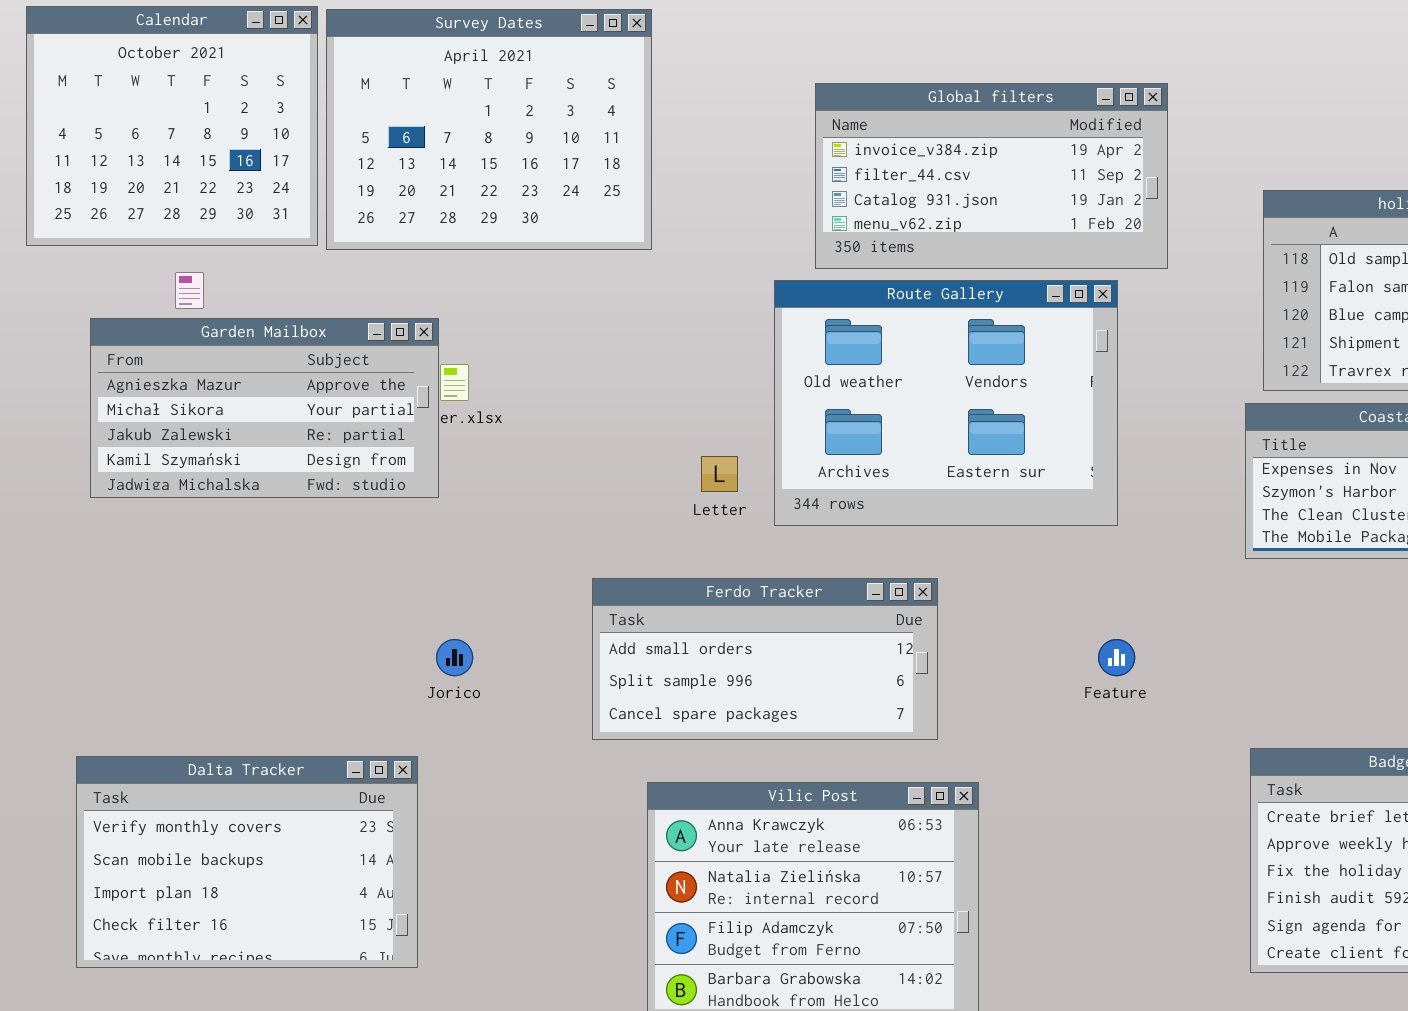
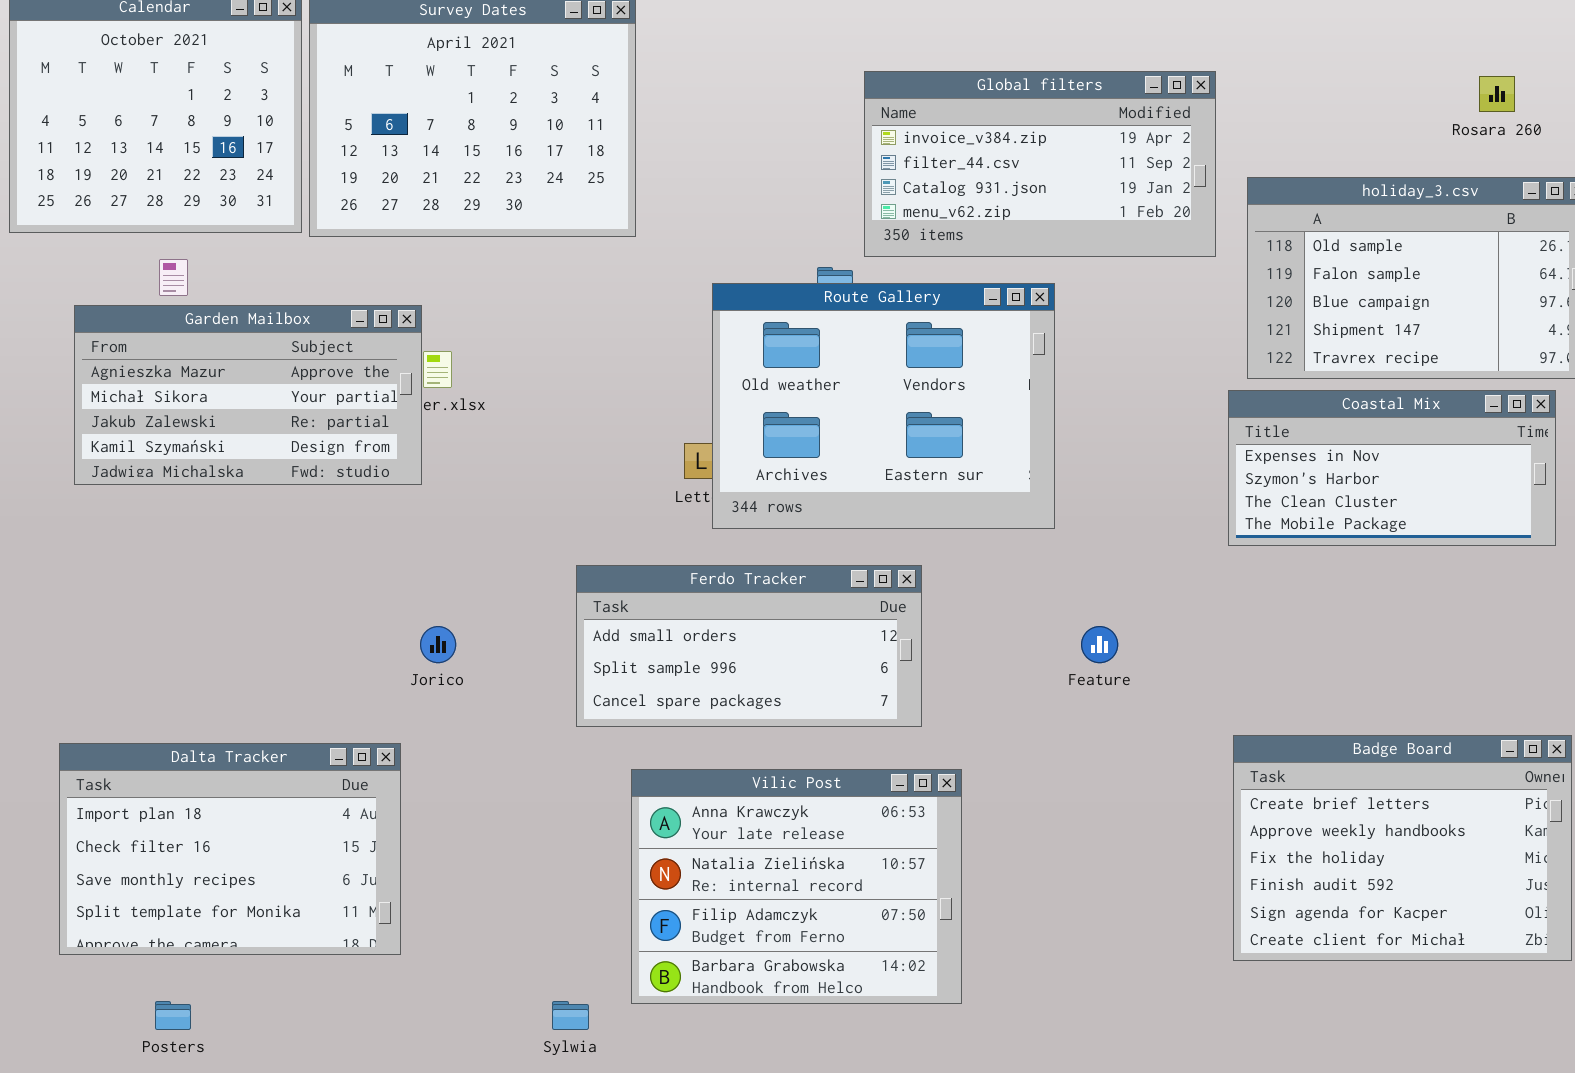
Global filters: [815,83,1168,269] -> [864,71,1216,257], moved
Route Gallery: [774,280,1118,526] -> [712,283,1055,529], moved
Dalta Tracker: [76,756,418,968] -> [59,743,401,955], scrolled down 2 rows

